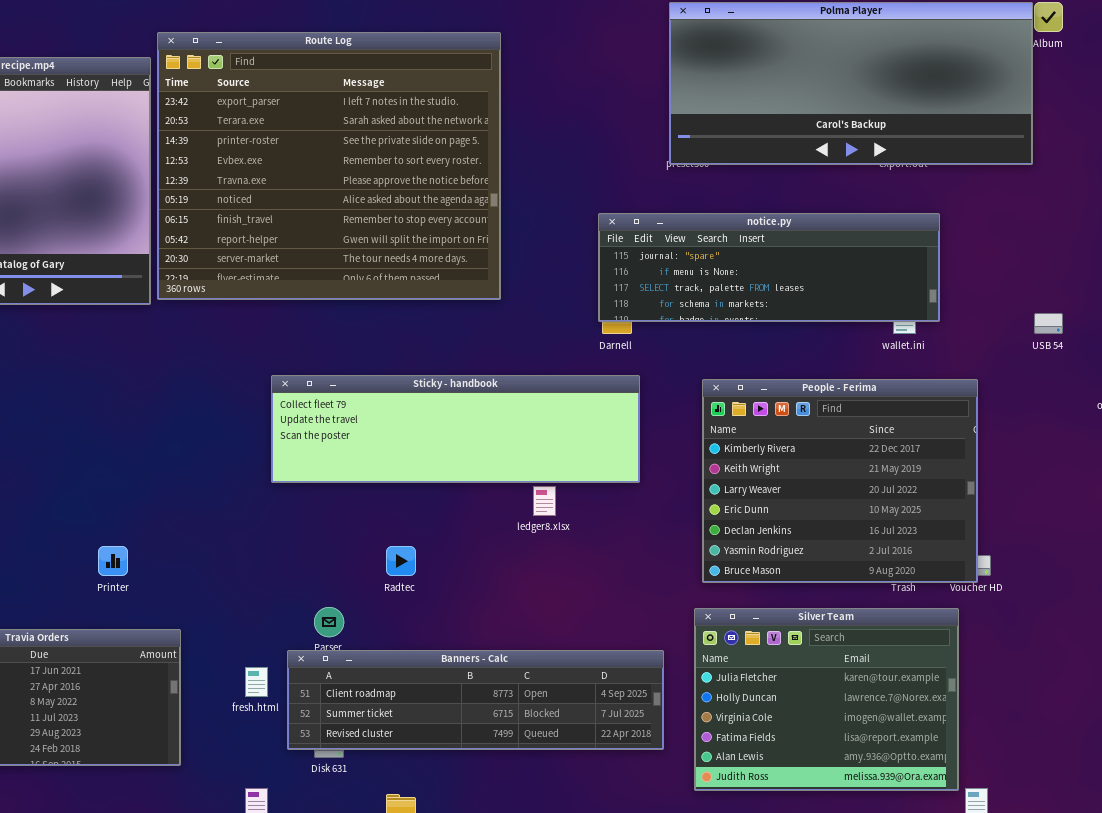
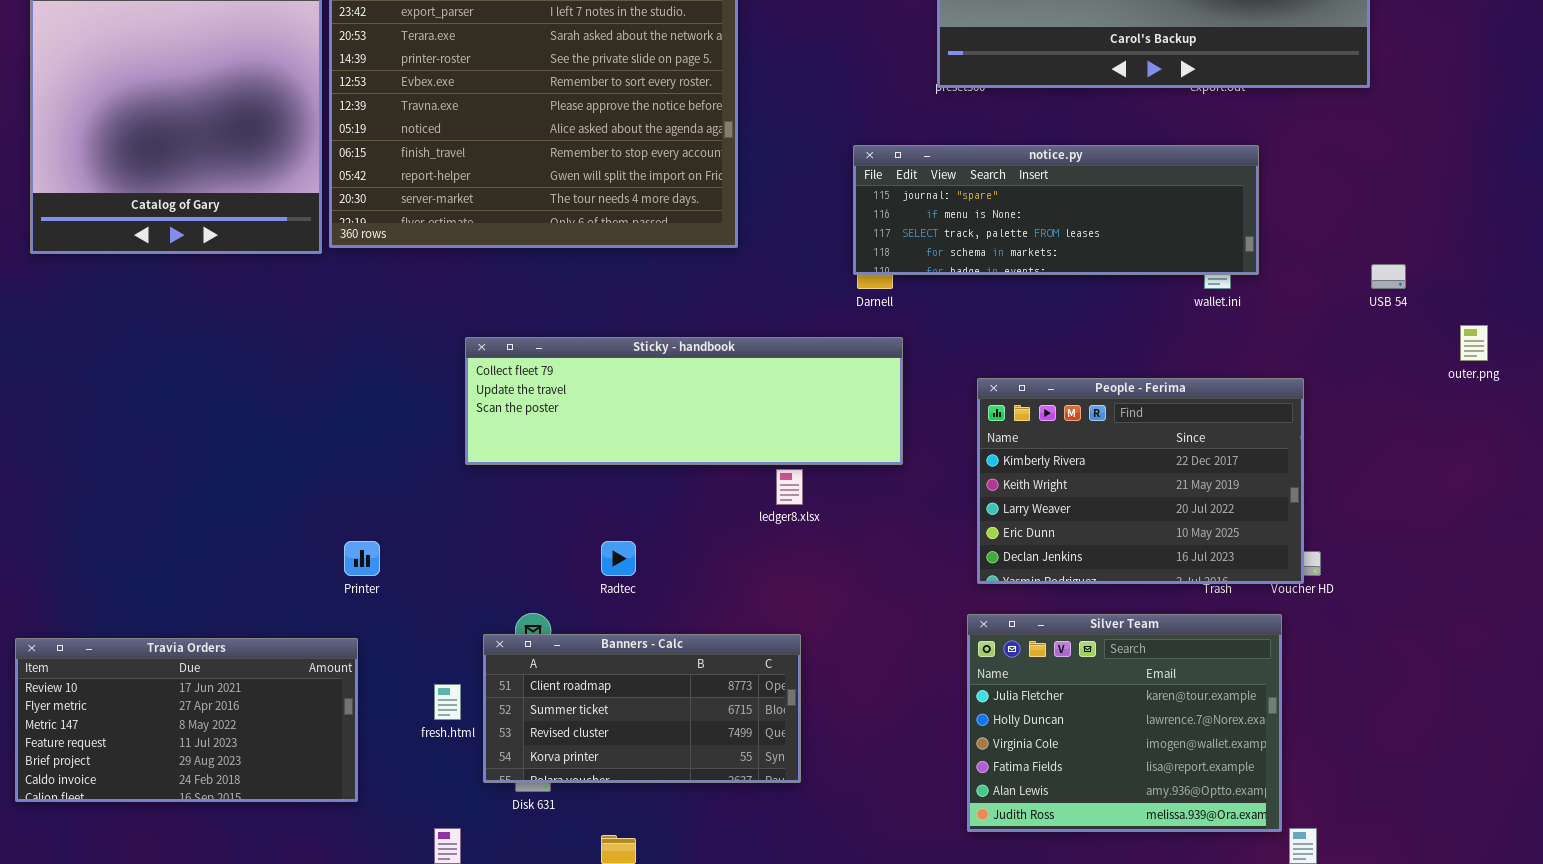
People - Ferima: [702,379,978,583] -> [977,378,1304,584], resized
Printer: [98,546,128,576] -> [344,541,380,576], moved
Banners - Calc: [287,650,664,750] -> [483,634,801,783], resized

